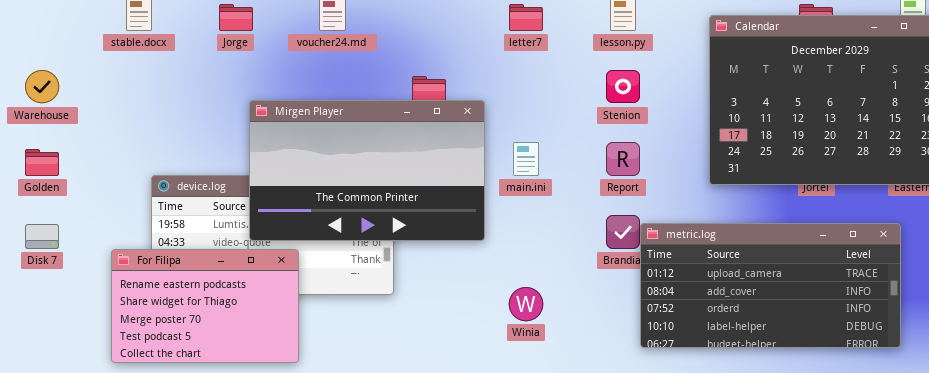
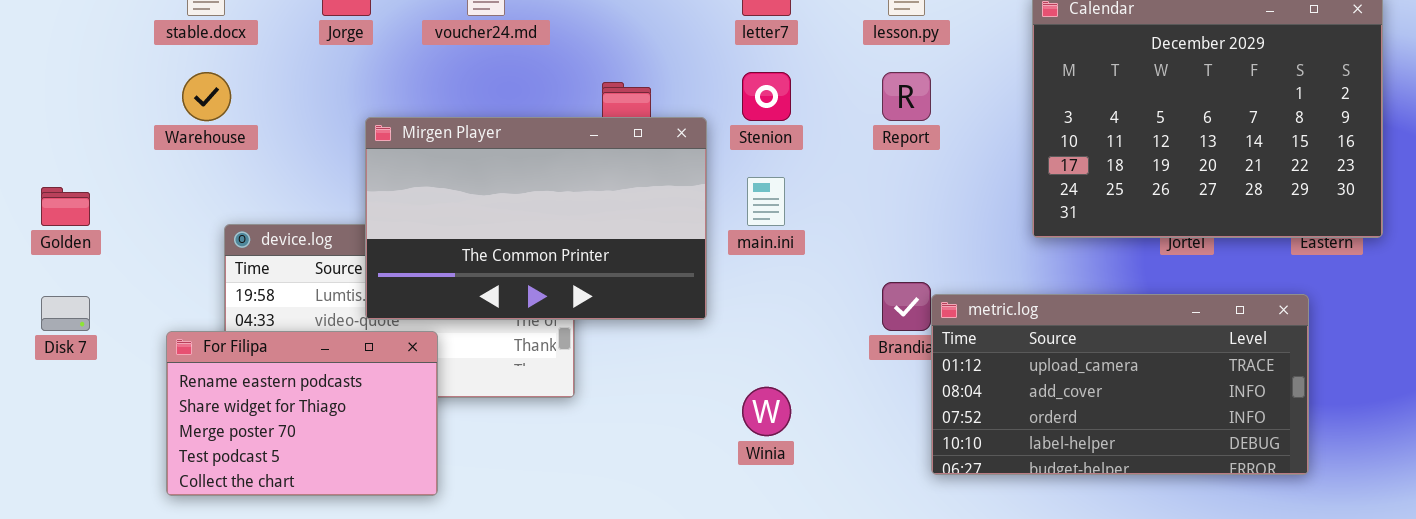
Warehouse: [25,70,59,103] -> [182,72,231,121], moved
Stenion: [606,70,640,103] -> [742,72,791,121], moved
Report: [606,142,640,176] -> [882,72,931,121], moved

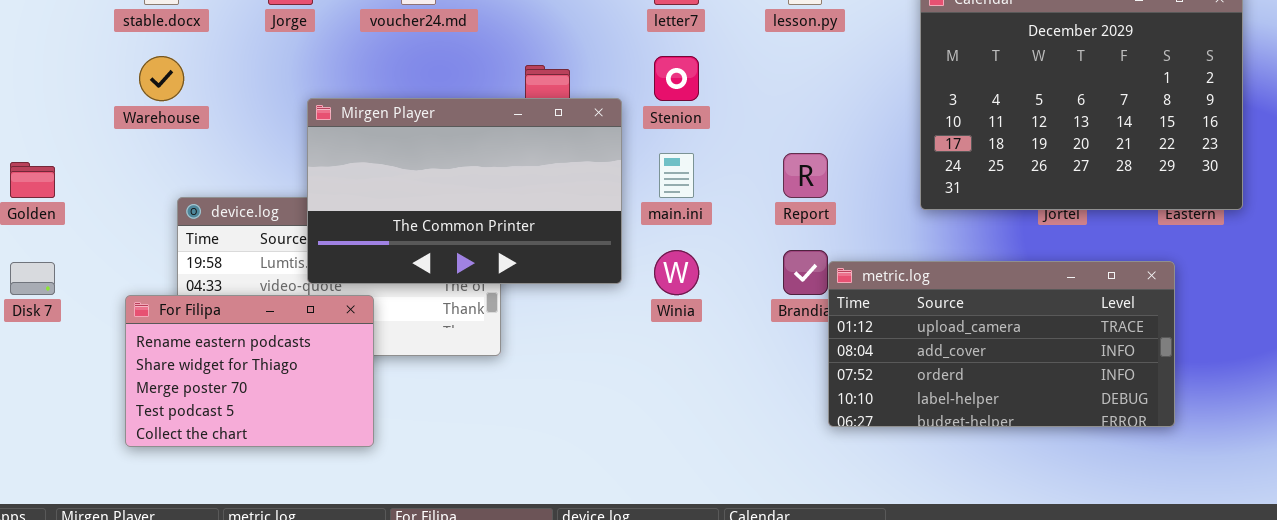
Report: [882,72,931,121] -> [783,153,828,198], moved
Winia: [742,387,791,436] -> [654,250,699,295], moved

